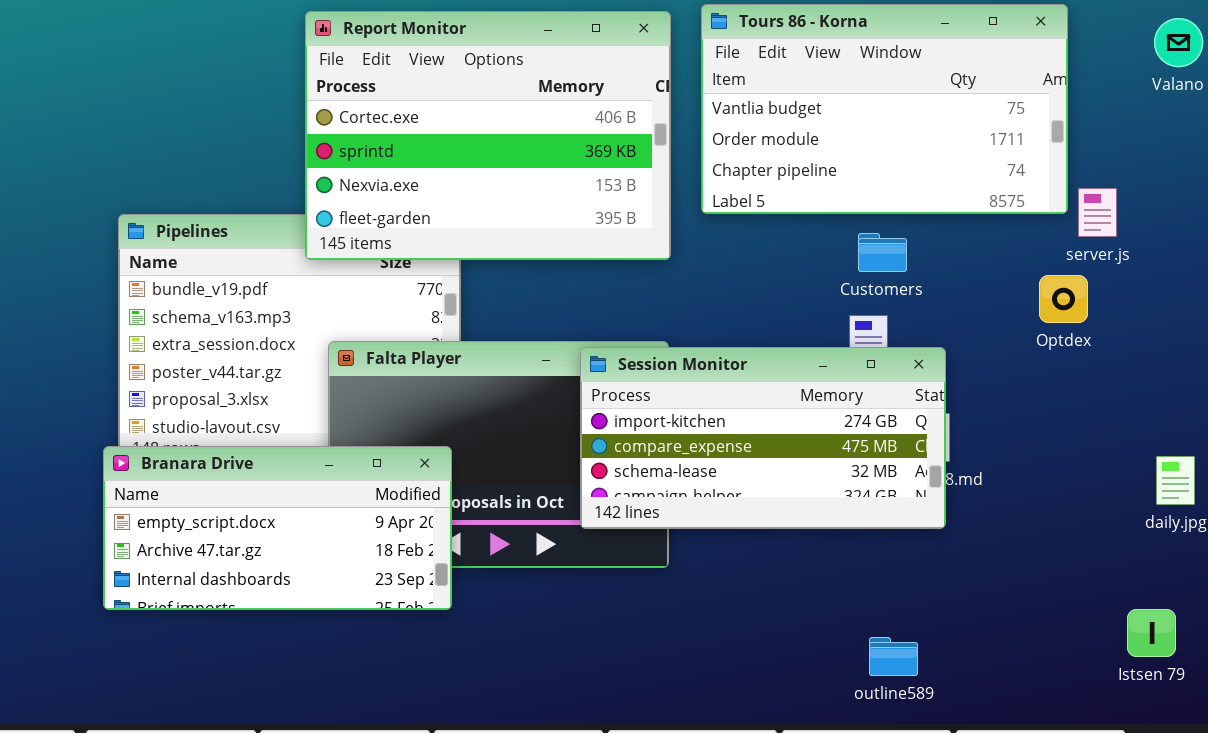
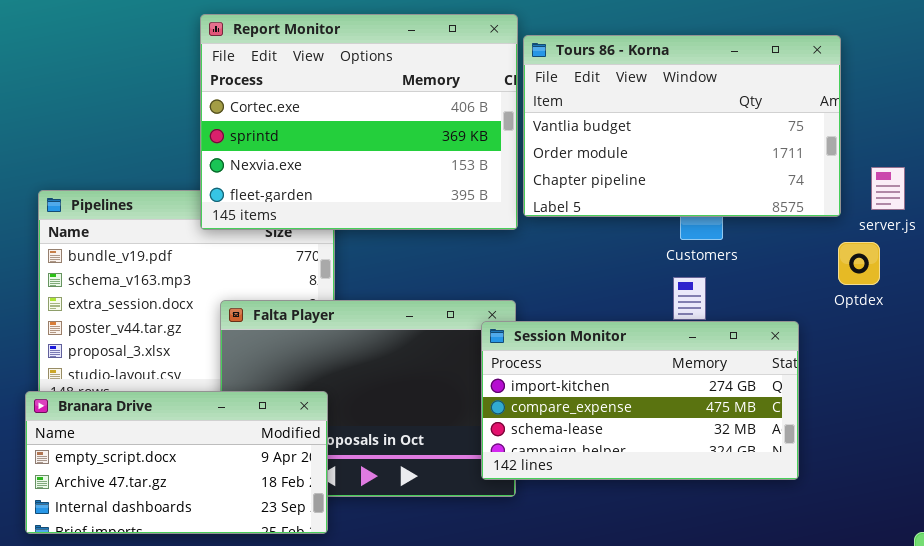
Tours 86 - Korna: [701,4,1068,214] -> [523,35,841,217], moved
Session Monitor: [580,347,946,529] -> [481,321,799,480], moved

